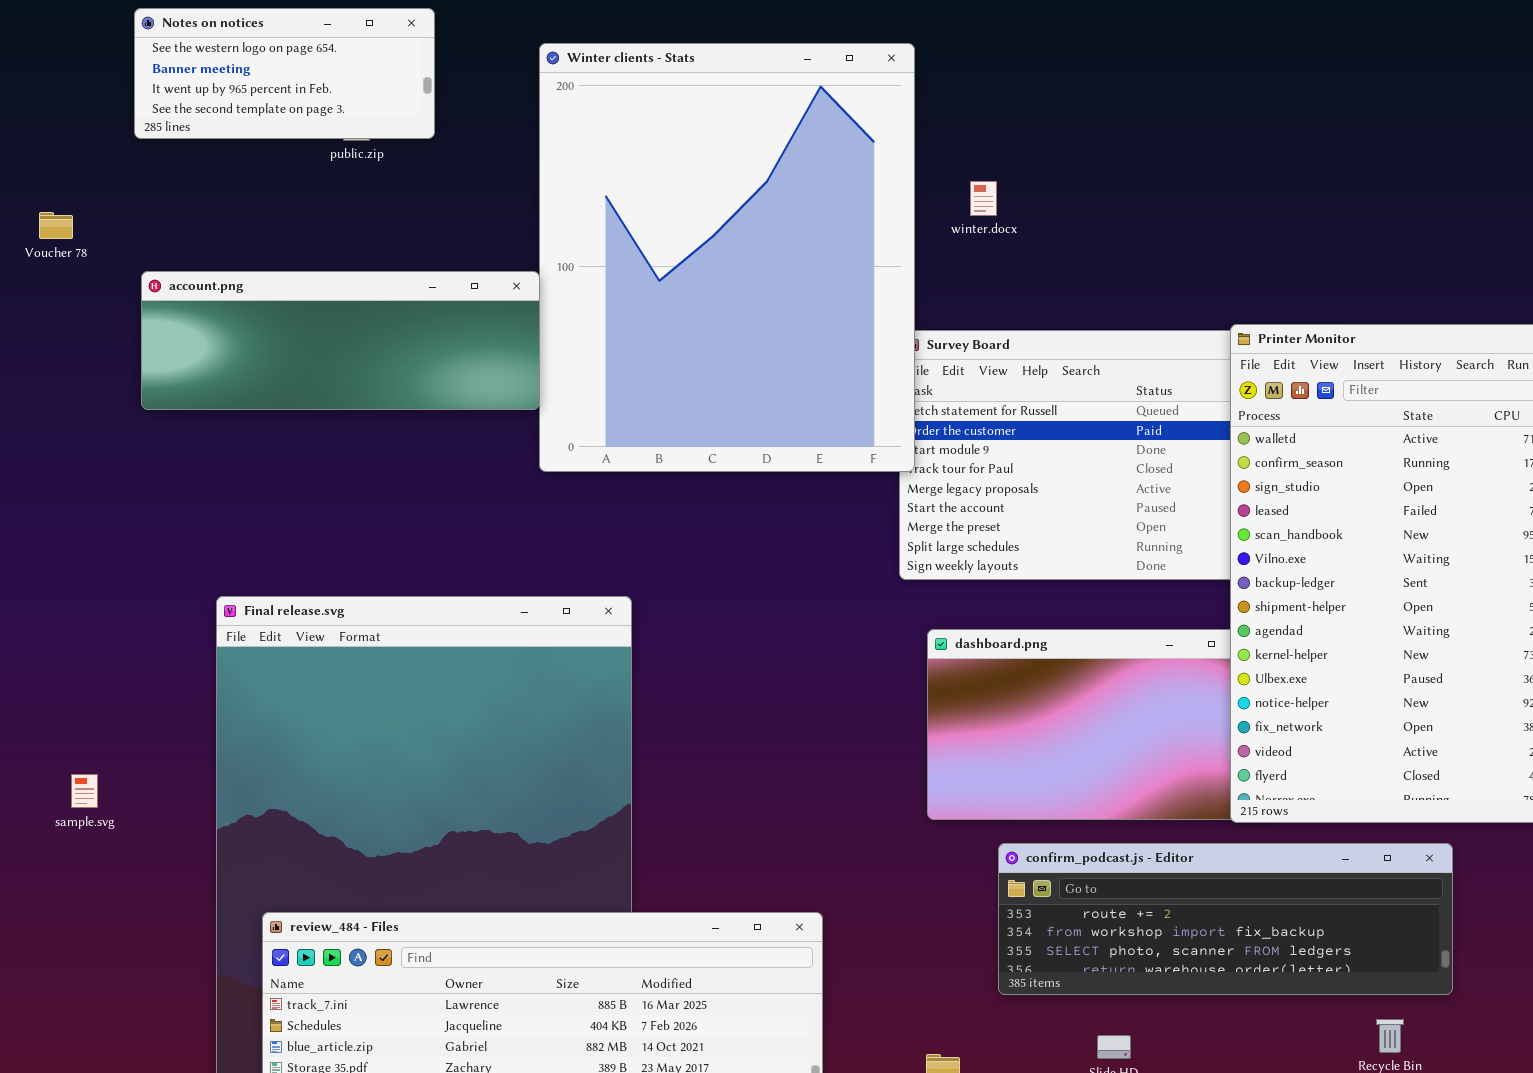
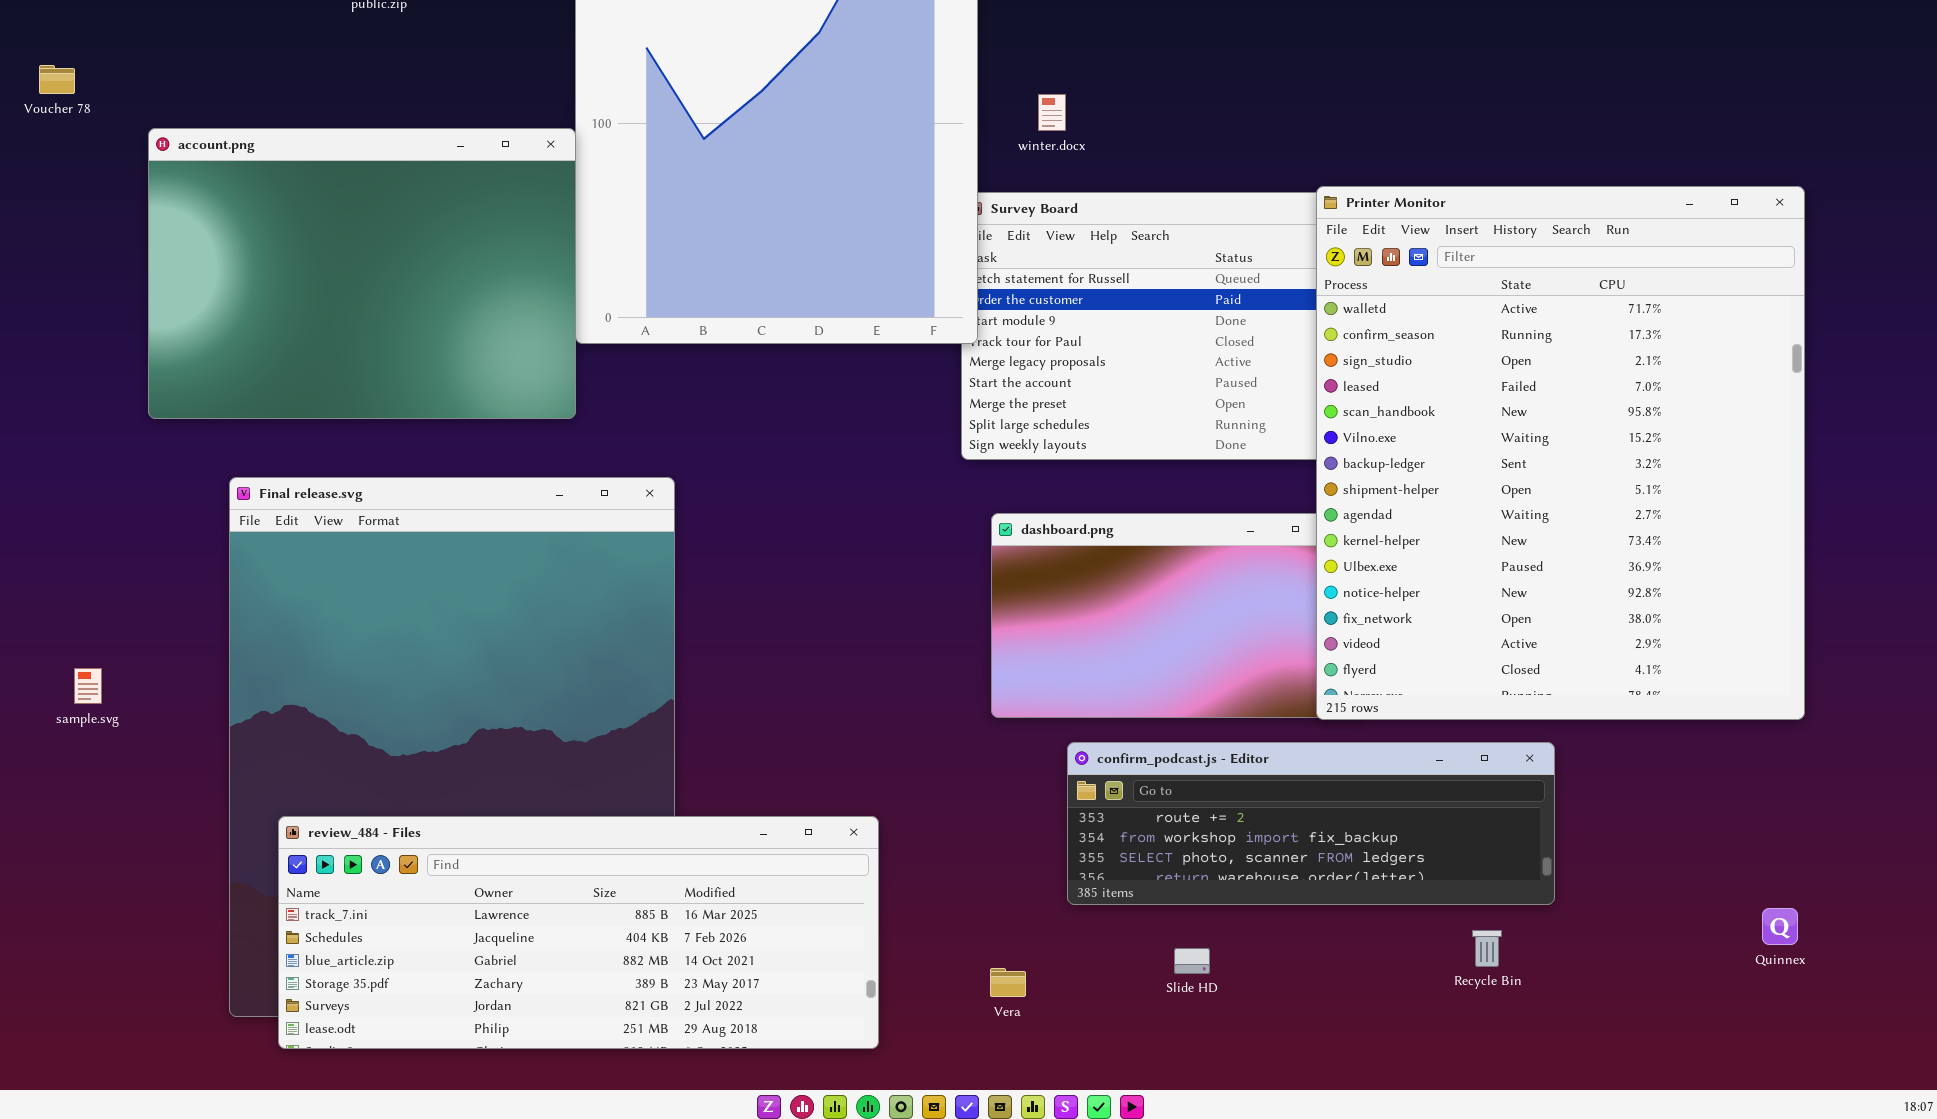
winter.docx: [970,181,997,216] -> [1038,94,1066,131], moved
account.png: [141,271,540,410] -> [148,128,576,419], resized

